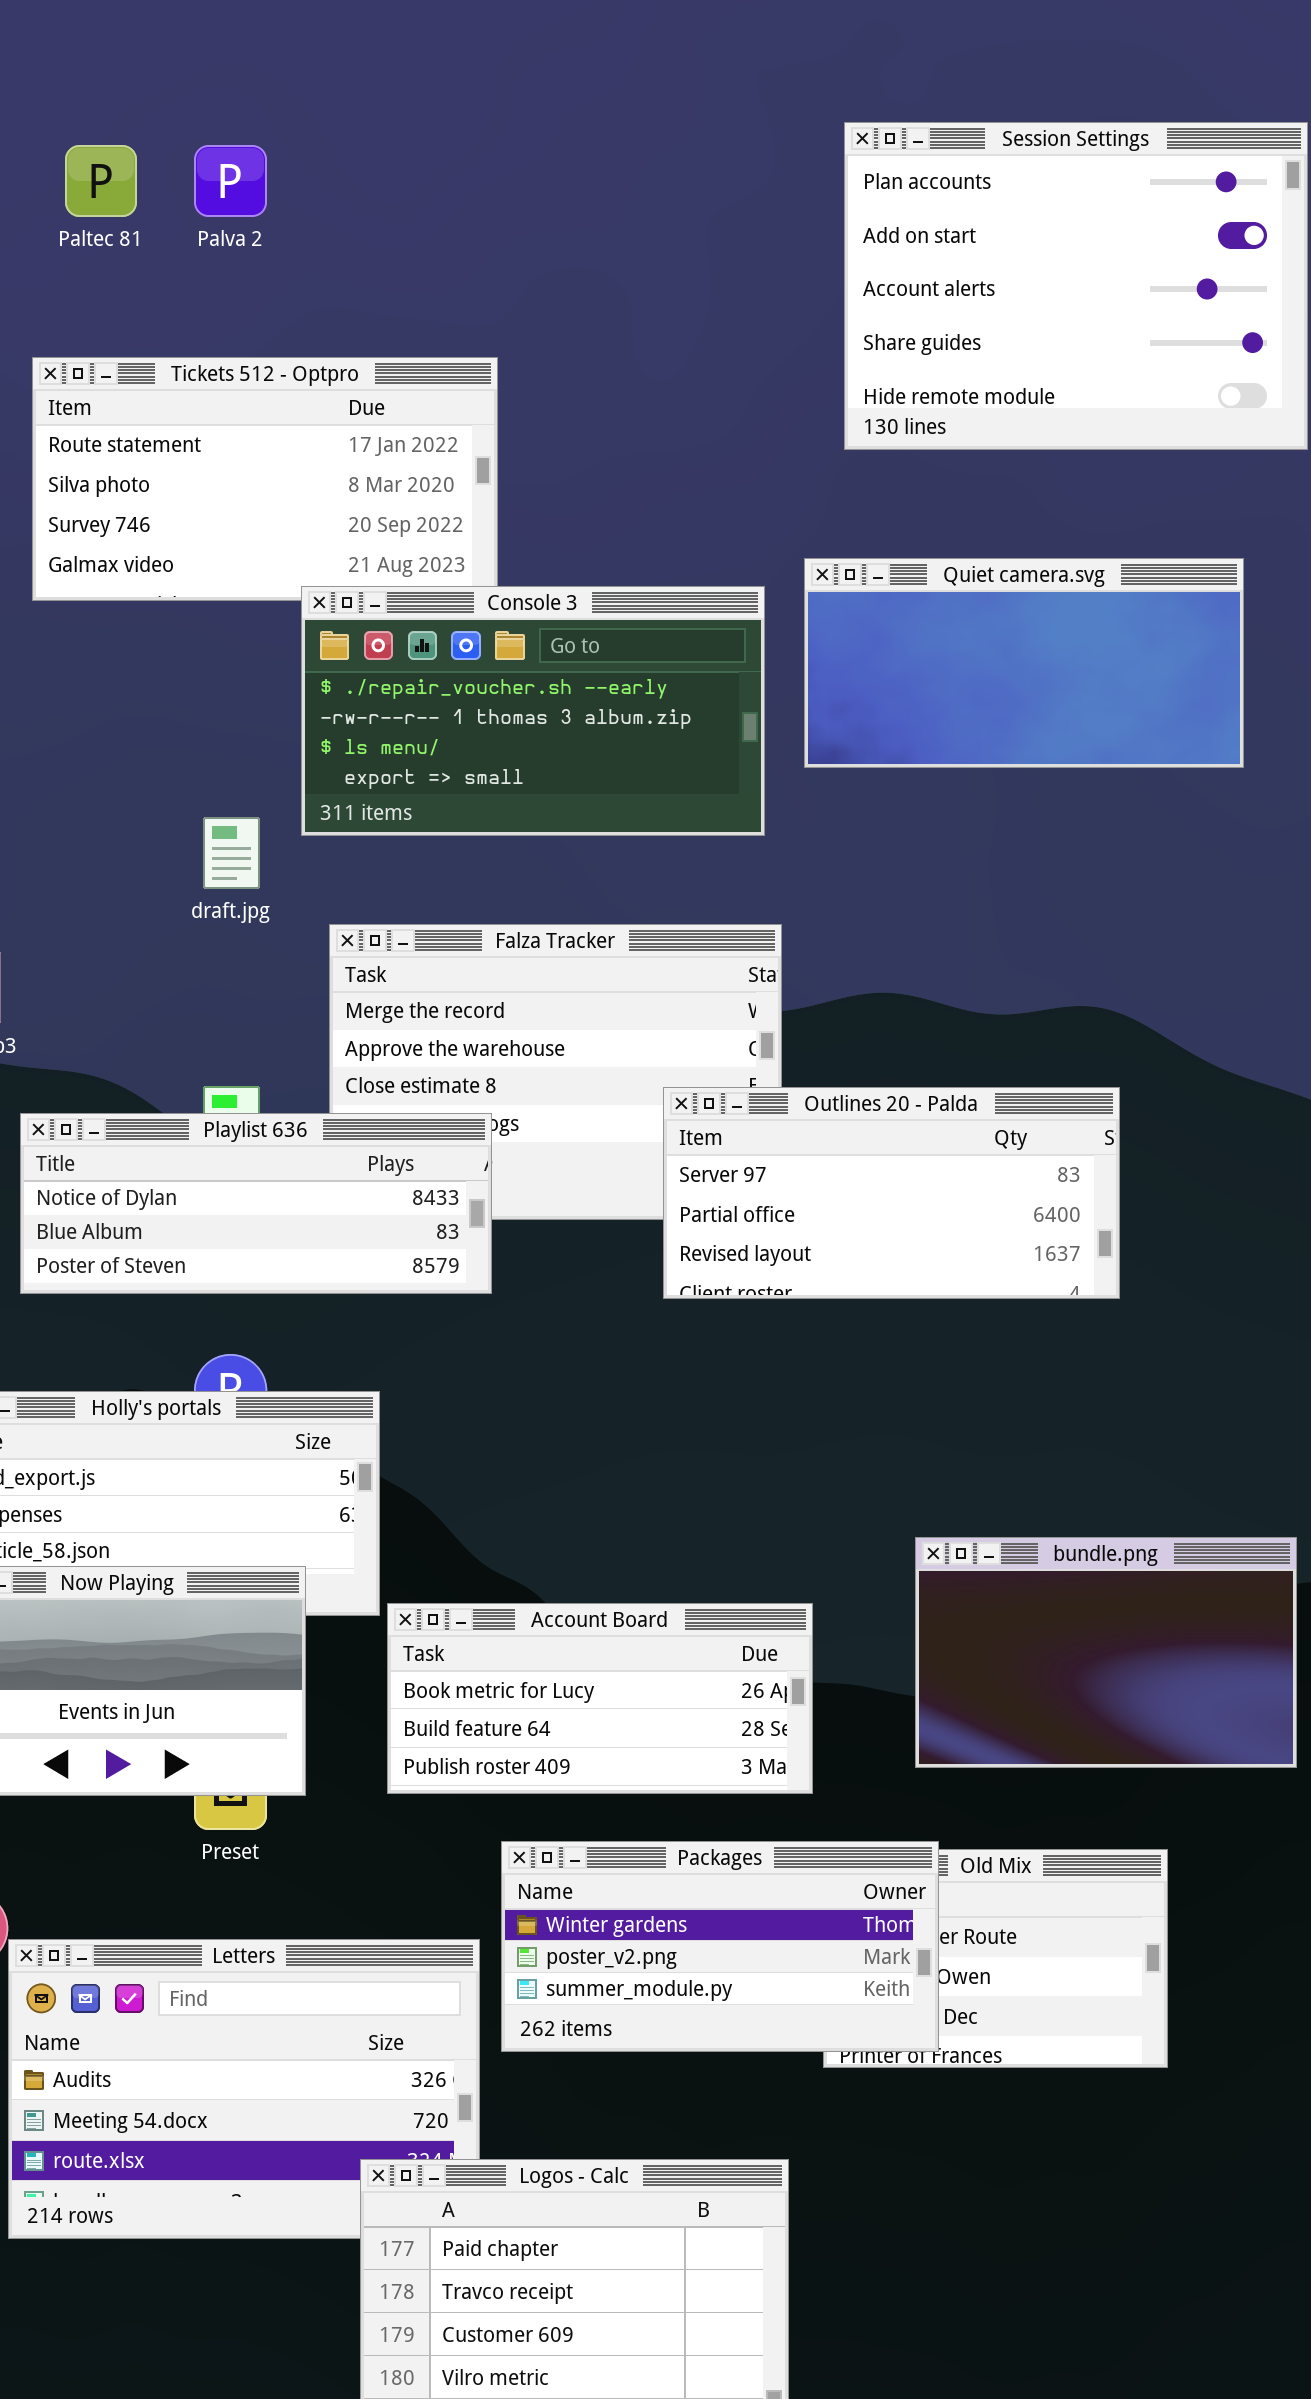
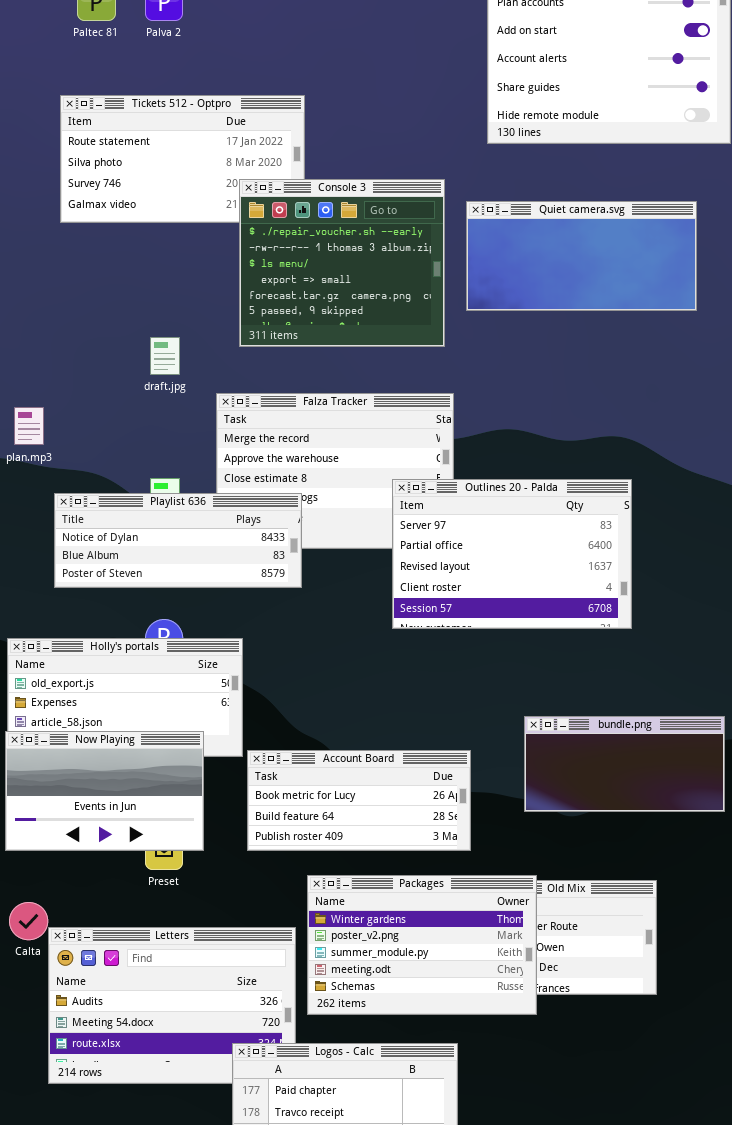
Console 3: [301,586,765,836] -> [239,179,445,347], resized
Outlines 20 - Palda: [663,1087,1120,1299] -> [392,479,632,629], resized
bundle.png: [915,1537,1297,1768] -> [524,716,725,812], resized
Packages: [501,1841,939,2052] -> [307,875,537,1015], resized

